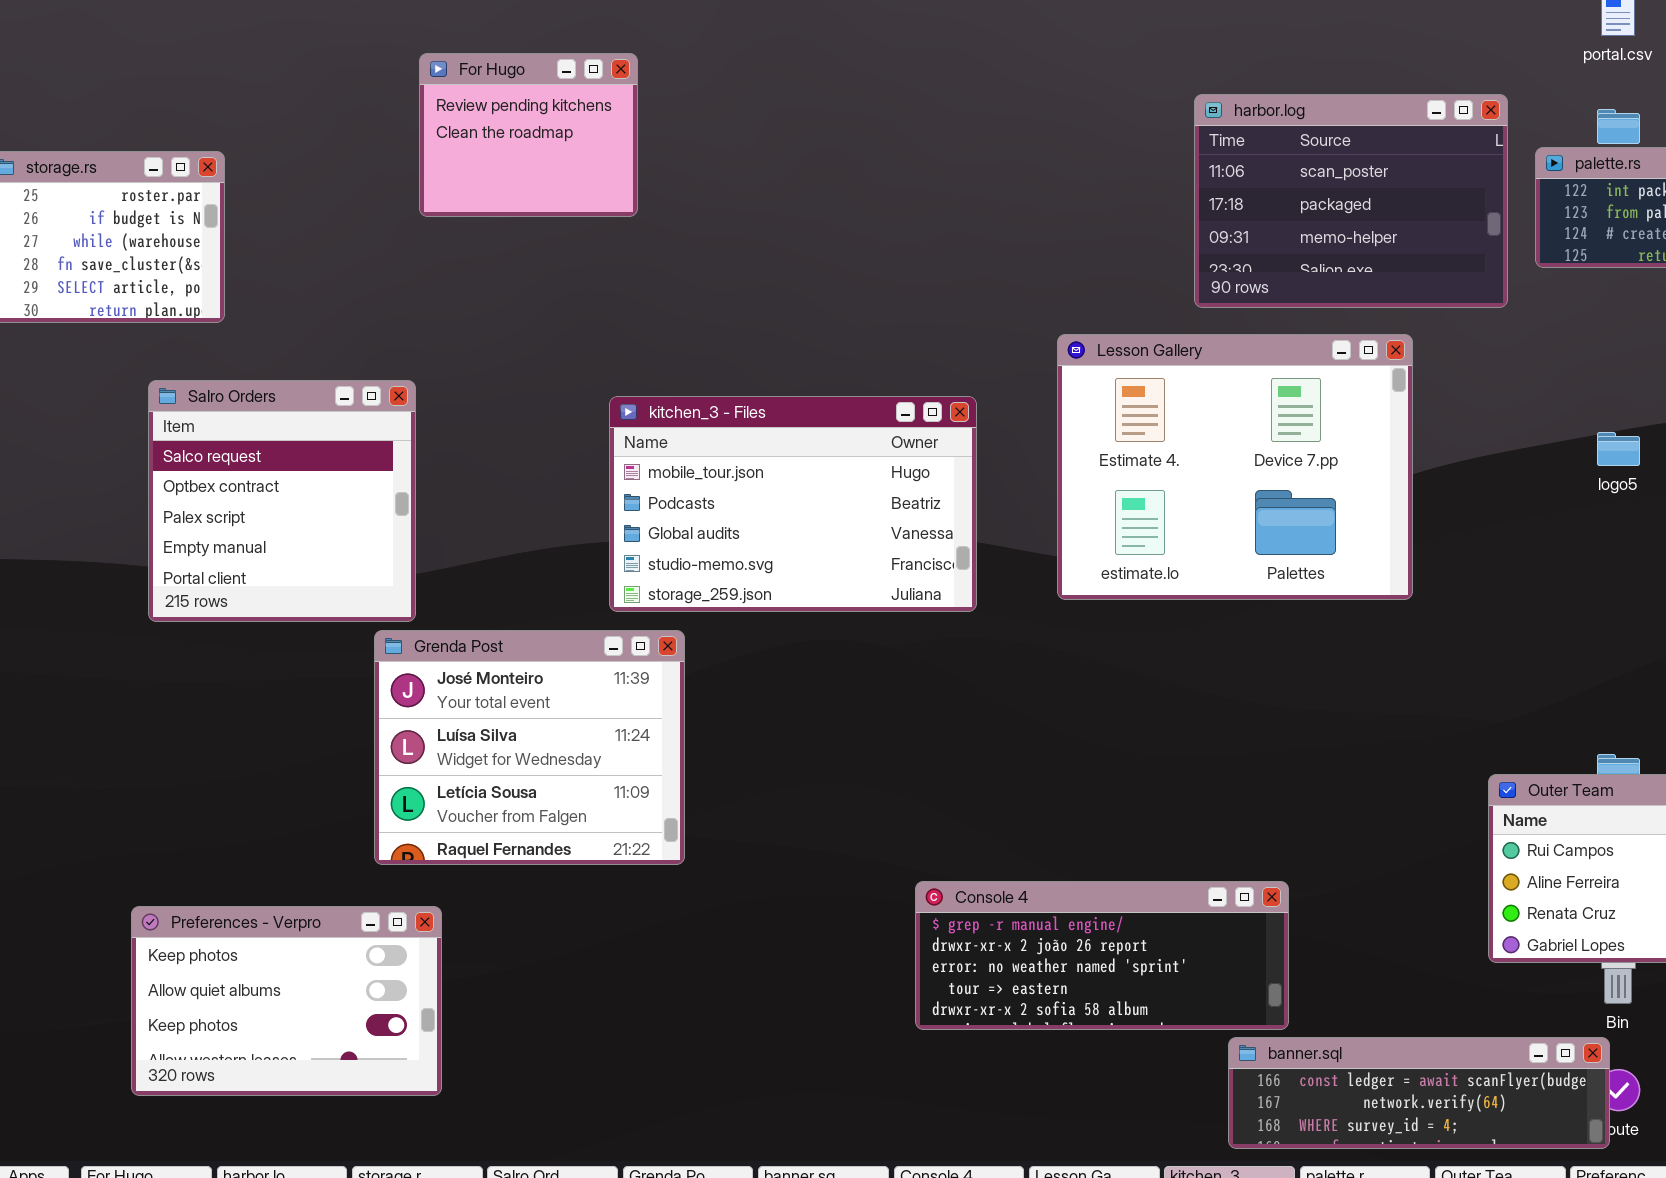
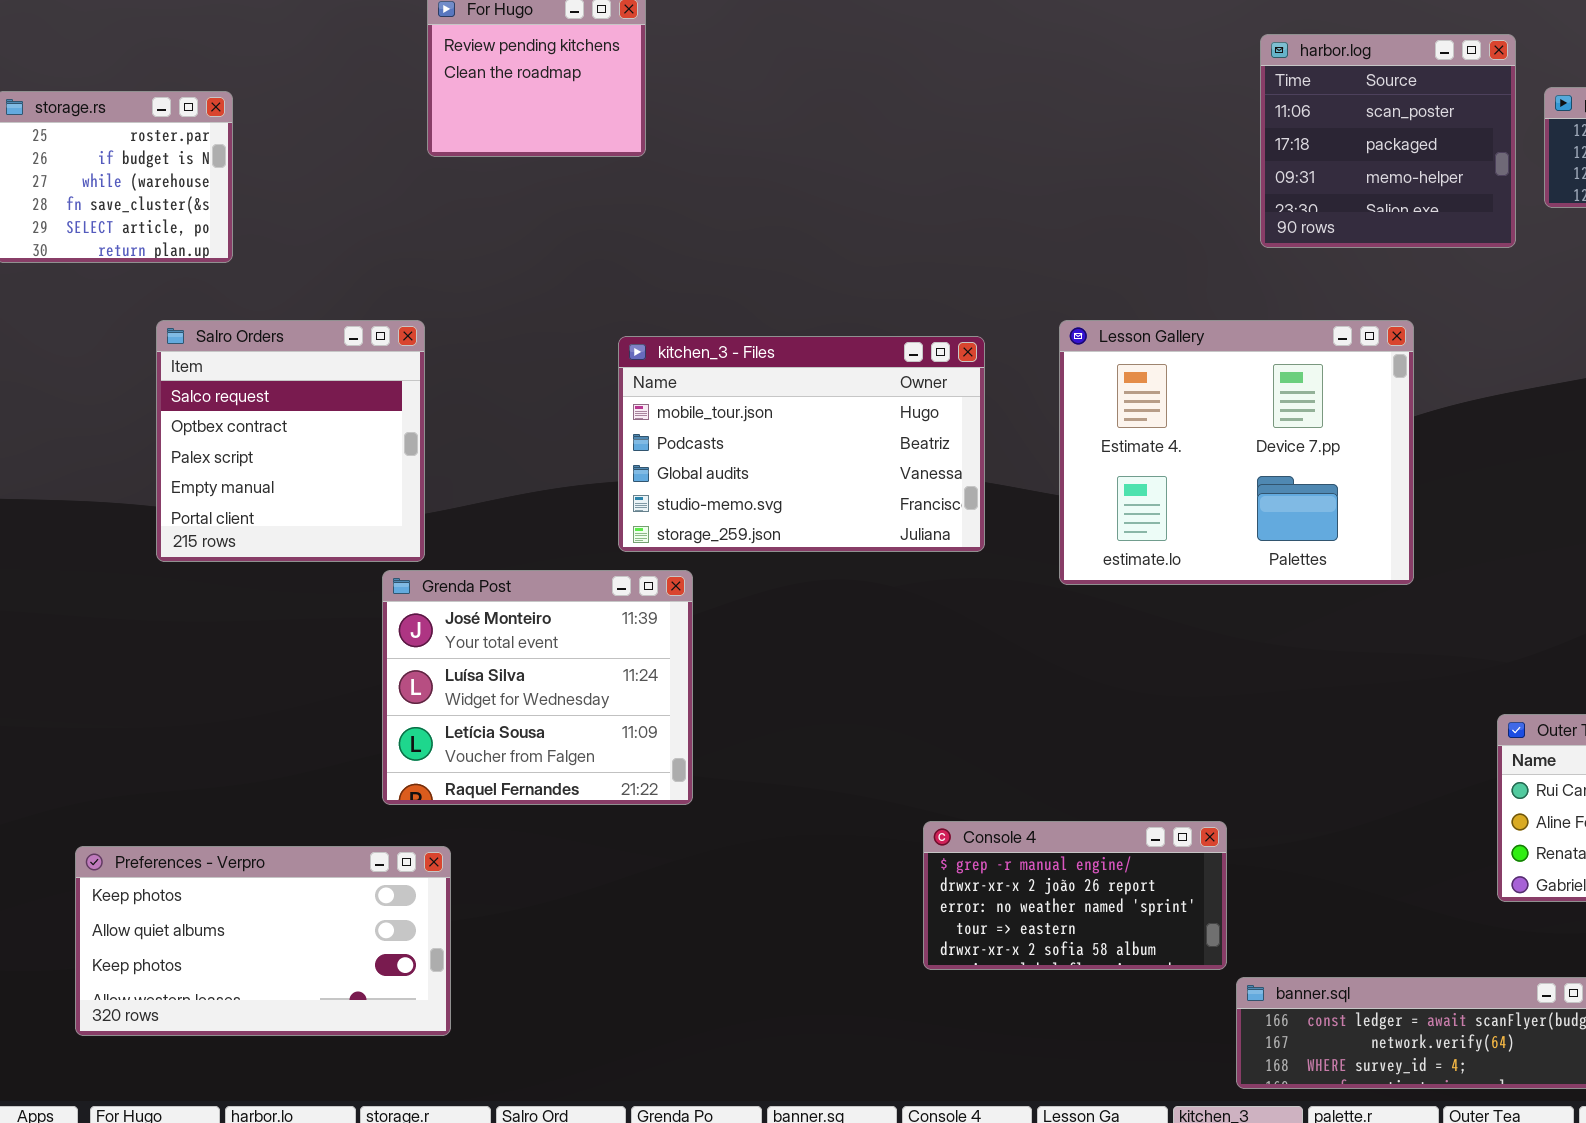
harbor.log: [1194,94,1508,308] -> [1260,34,1516,248], resized
Lesson Gallery: [1057,334,1413,600] -> [1059,320,1414,585], moved
Console 4: [915,881,1289,1030] -> [923,821,1227,970], resized
Preferences - Verpro: [131,906,442,1096] -> [75,846,451,1036], resized

